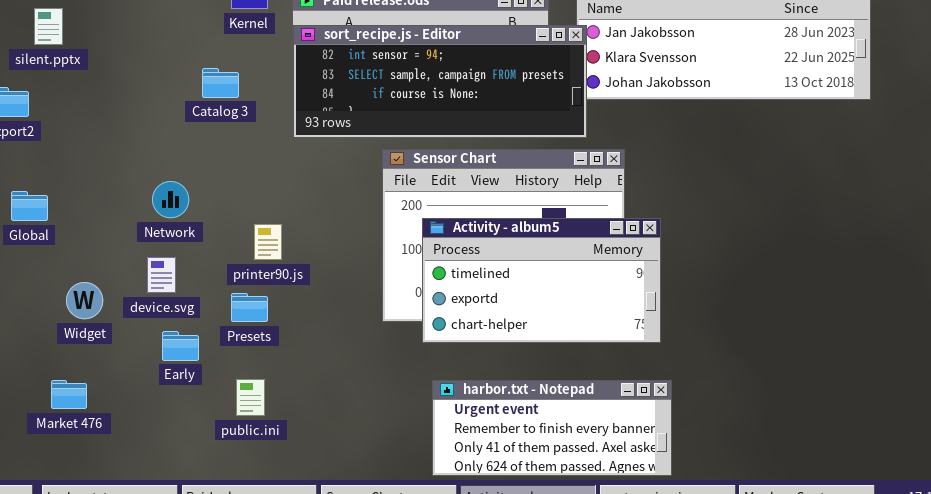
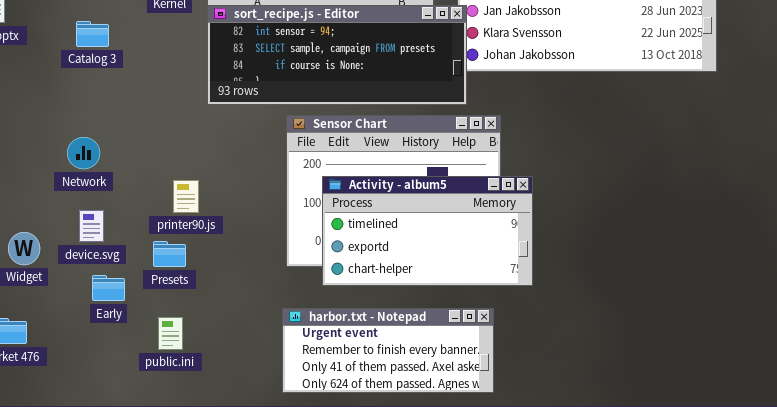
Catalog 3: [202,68,239,98] -> [76,21,109,47], moved
Network: [152,181,189,218] -> [67,137,100,169], moved
harbor.txt - Notepad: [432,380,672,476] -> [282,308,494,393], moved

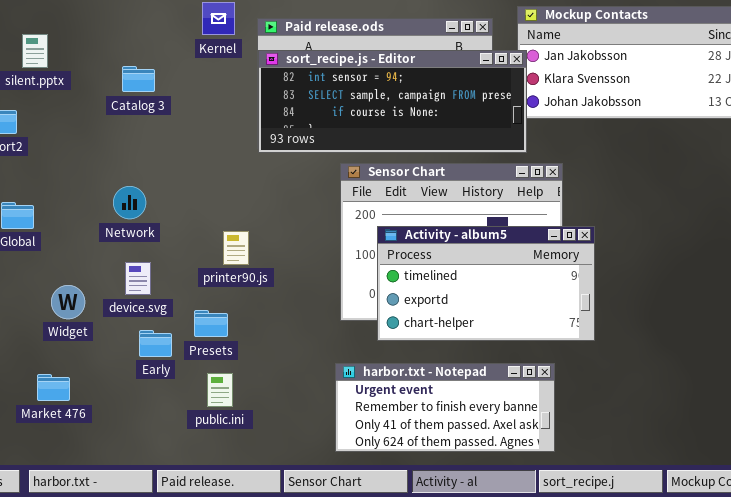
Presets: [153,241,186,267] -> [194,310,228,337], moved

